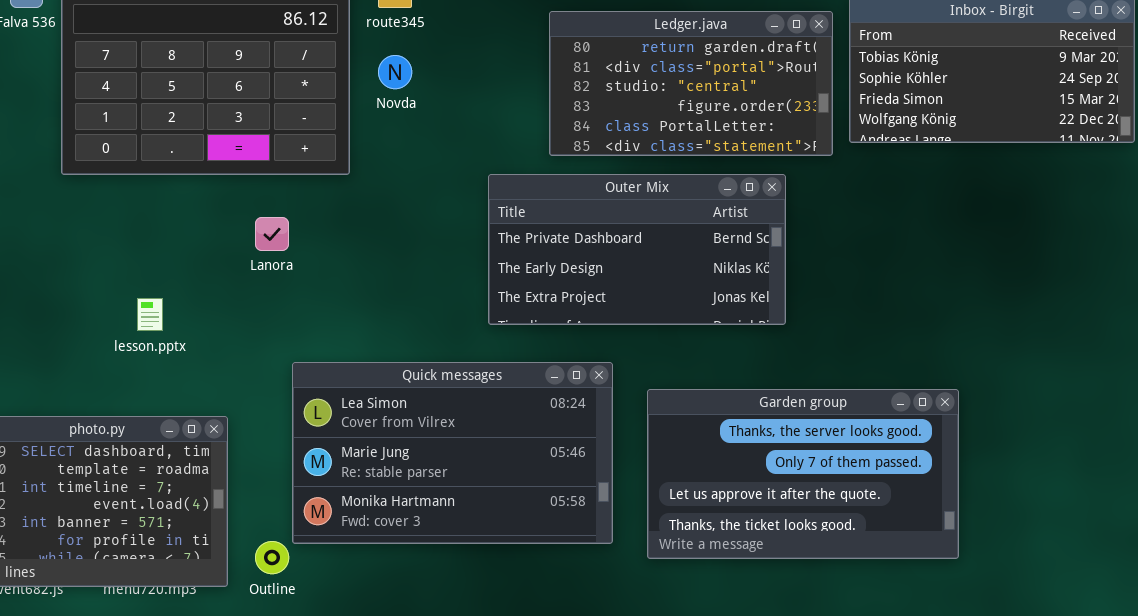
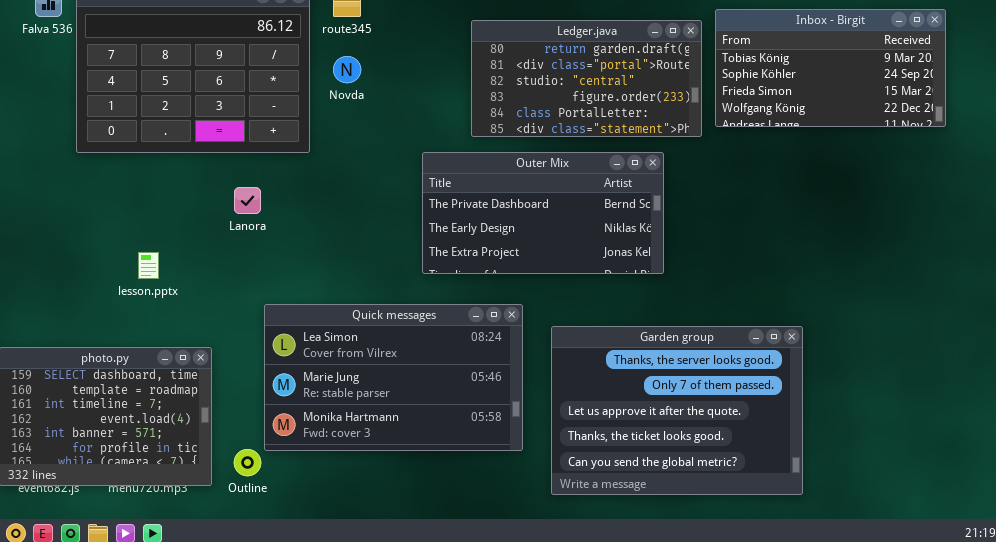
Garden group: [647,389,959,559] -> [551,326,803,495], resized

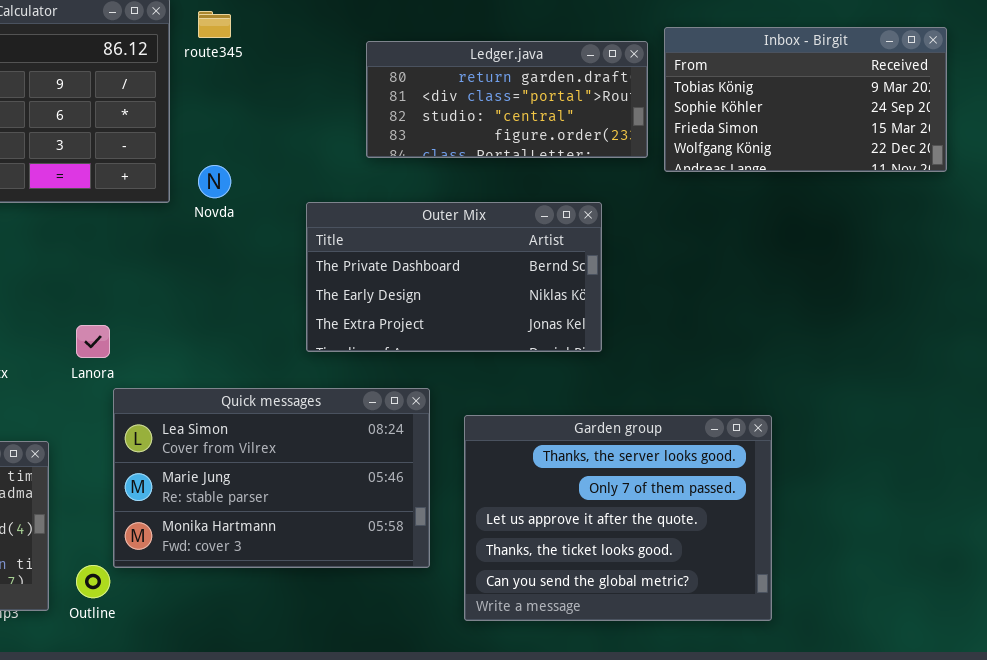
Ledger.java: [471,20,702,137] -> [366,41,648,158], resized
Novda: [333,56,361,83] -> [198,165,231,198], moved
Lanora: [234,187,261,214] -> [76,325,110,358], moved

